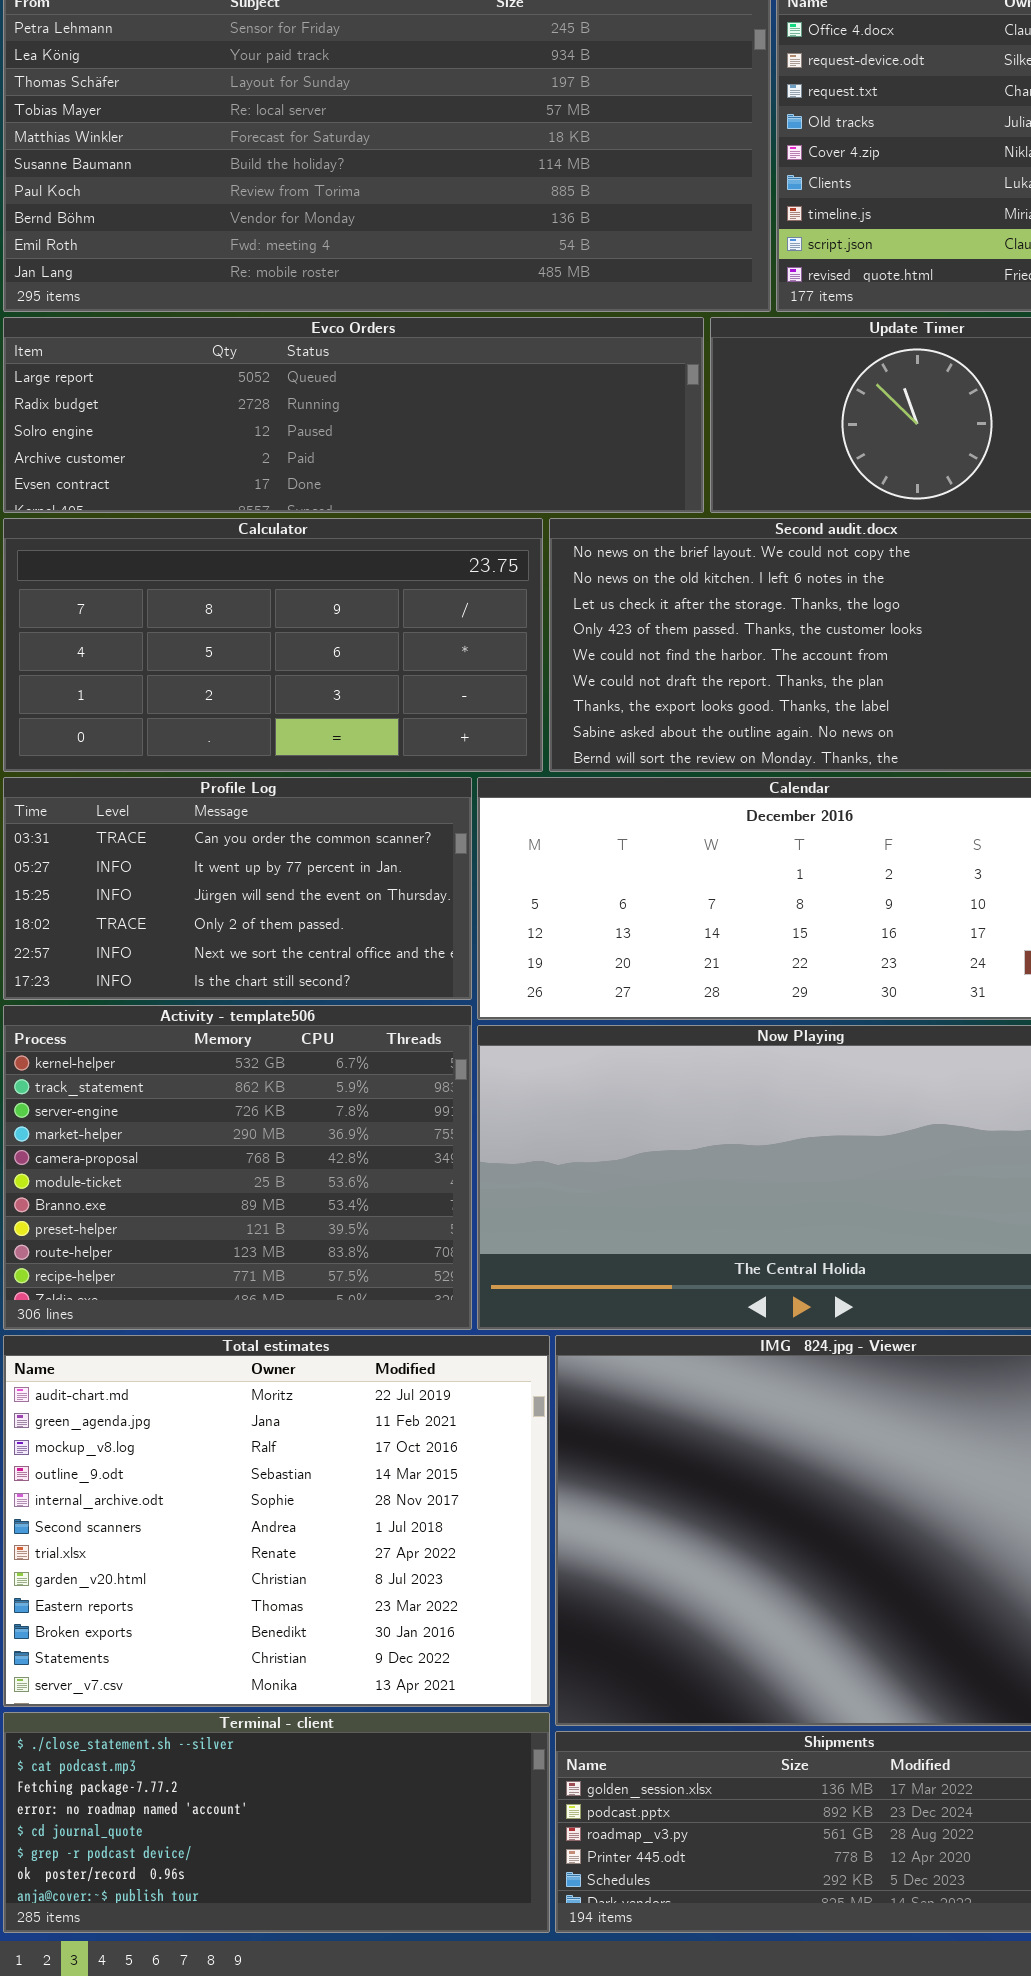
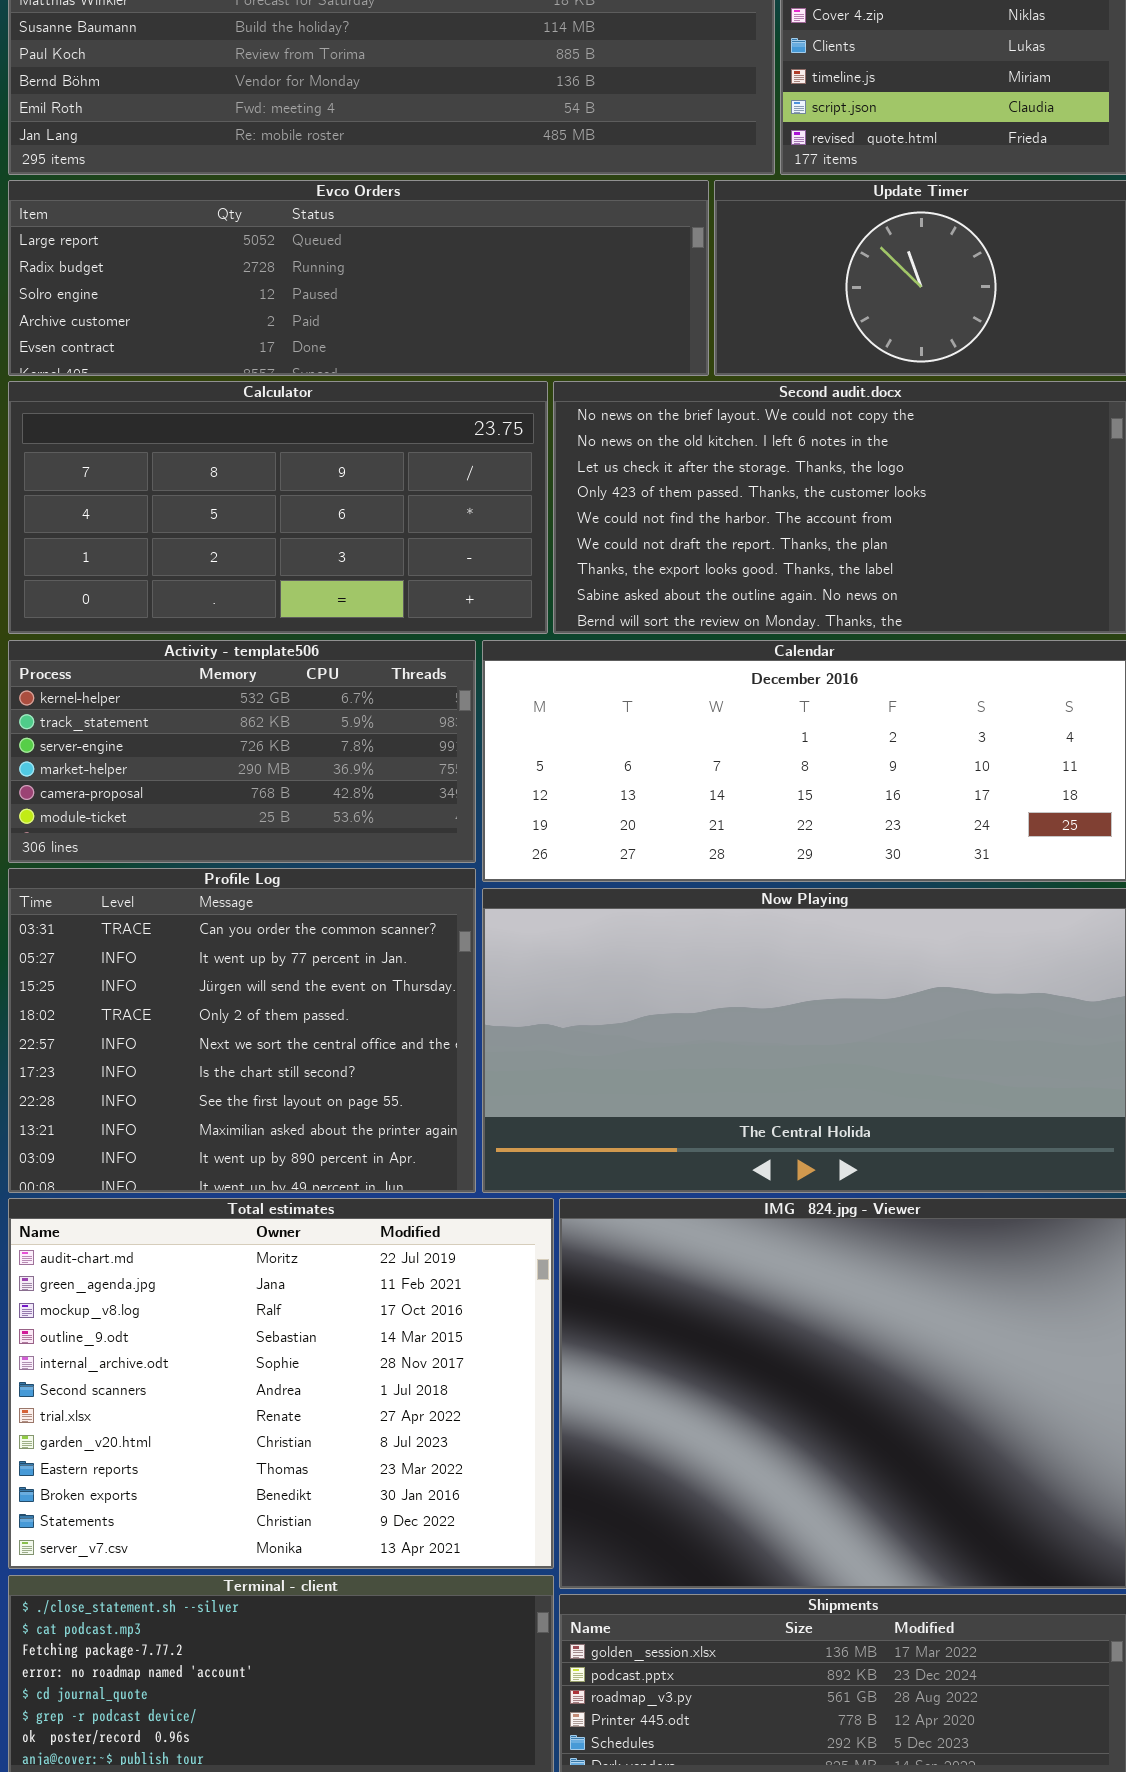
Profile Log: [3,777,472,1000] -> [8,868,476,1193], moved, resized
Activity - template506: [3,1005,472,1330] -> [8,640,476,863], moved, resized

